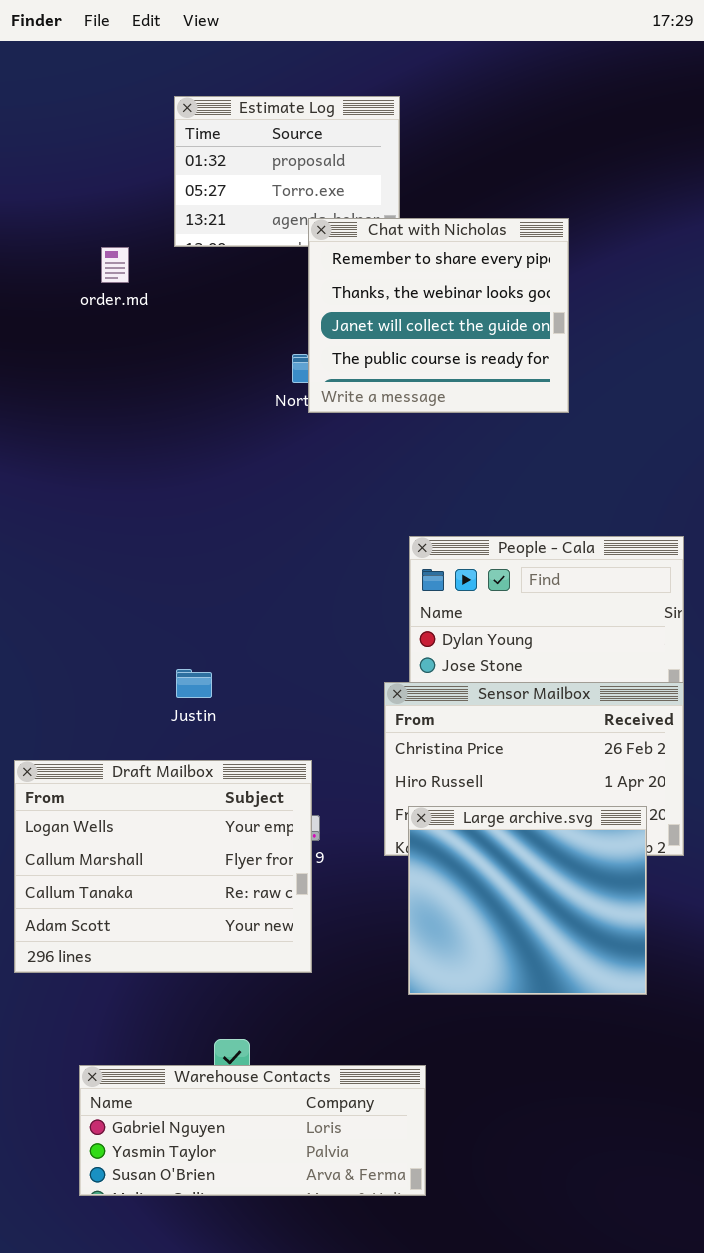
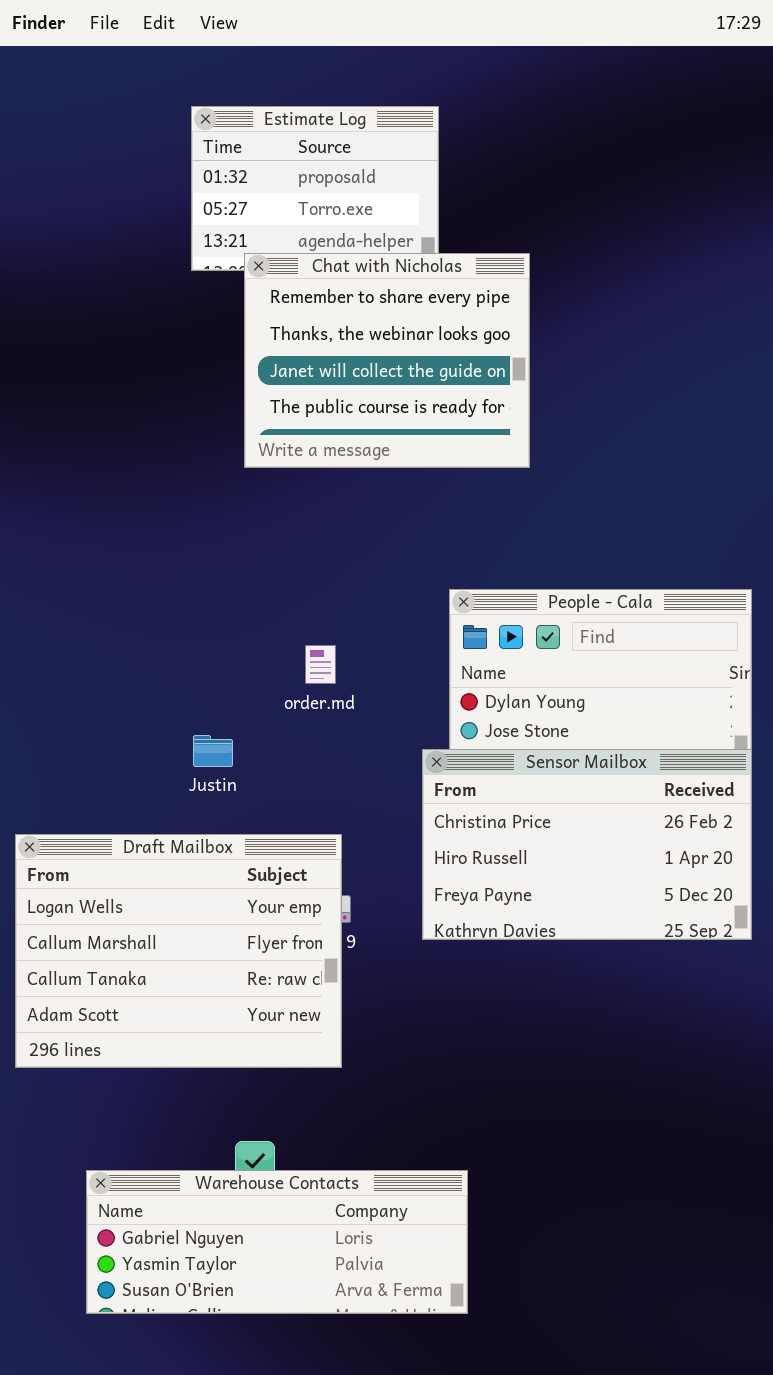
Chat with Nicholas: [308,218,569,413] -> [244,253,530,468], moved
order.md: [101,247,129,283] -> [305,645,336,684], moved
Large archive.svg: [408,806,647,995] -> none, closed

